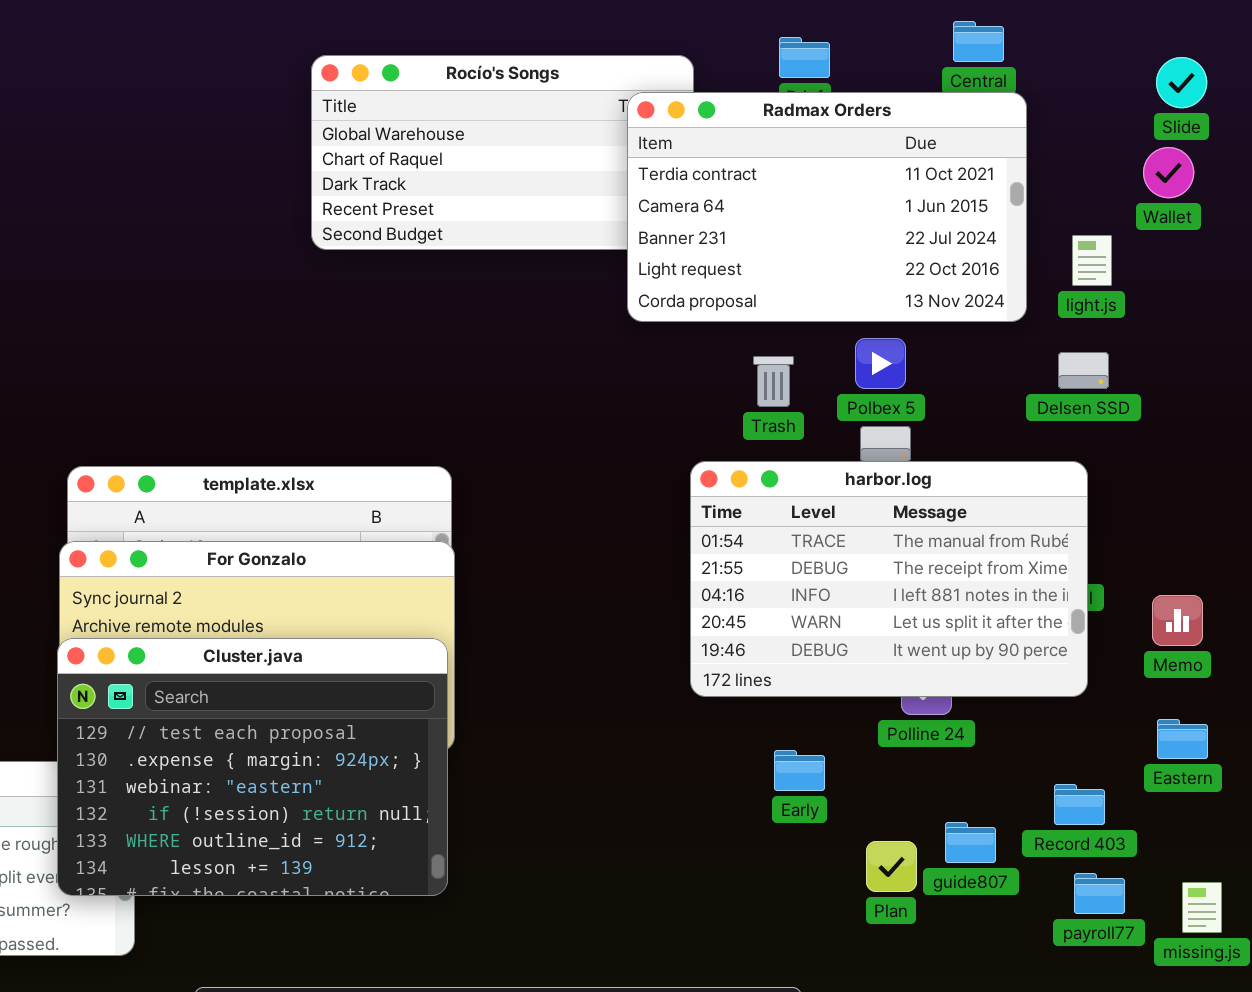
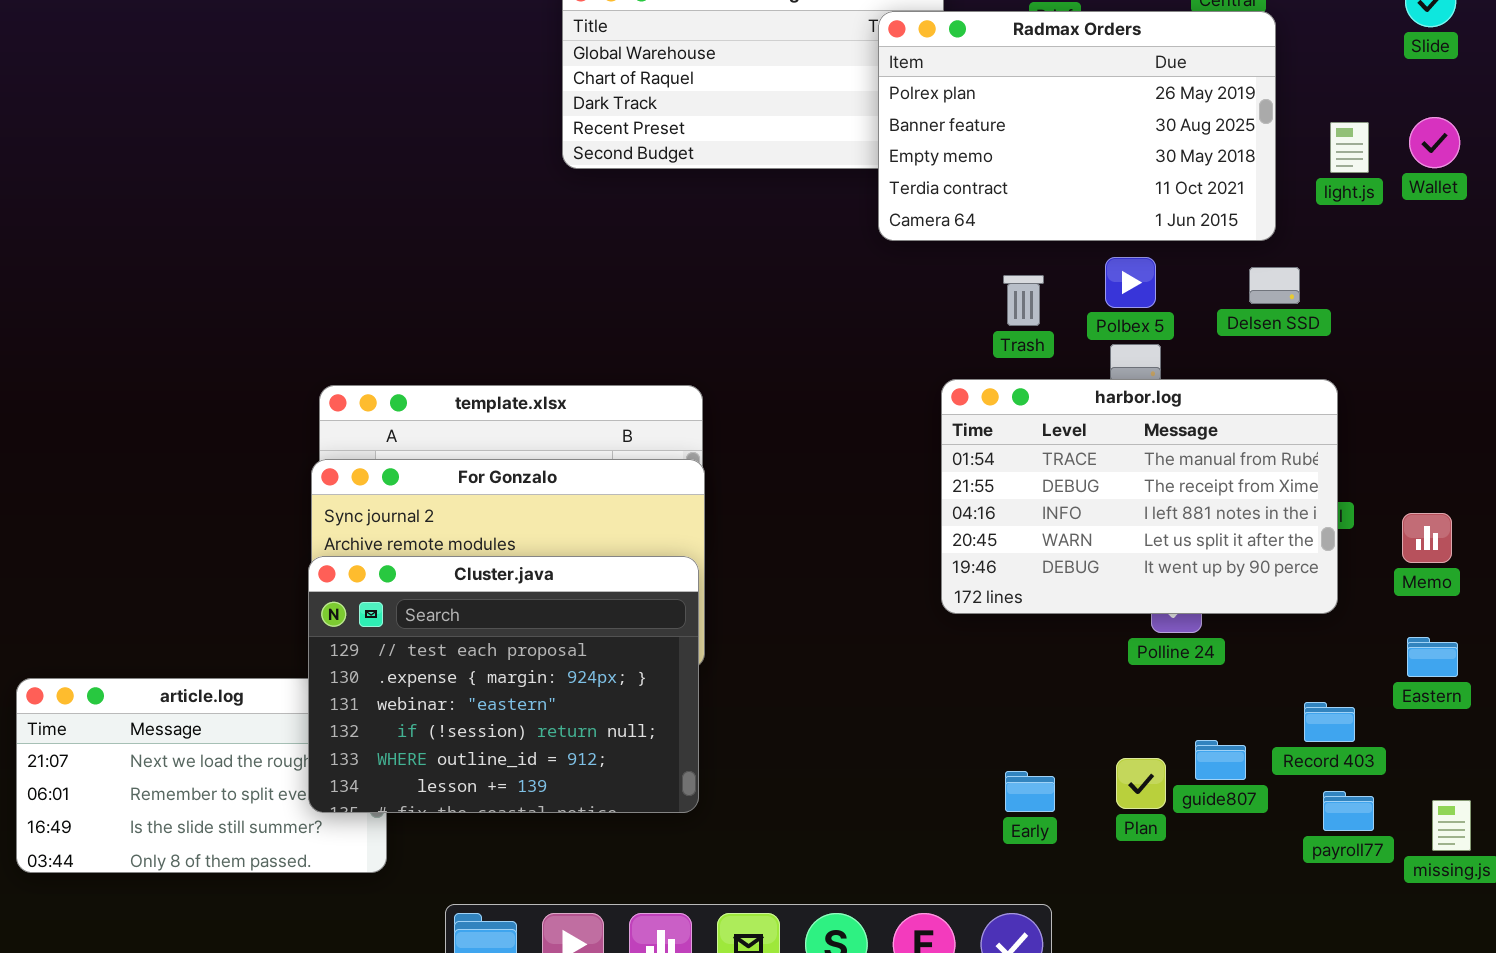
Radmax Orders: [627,92,1027,322] -> [878,11,1276,241], scrolled up 3 rows
Wallet: [1143,147,1194,198] -> [1409,117,1460,168], moved
light.js: [1072,235,1112,286] -> [1330,122,1369,173], moved
Delsen SSD: [1058,352,1109,389] -> [1249,267,1300,304], moved
Early: [774,750,825,791] -> [1005,771,1055,812], moved

